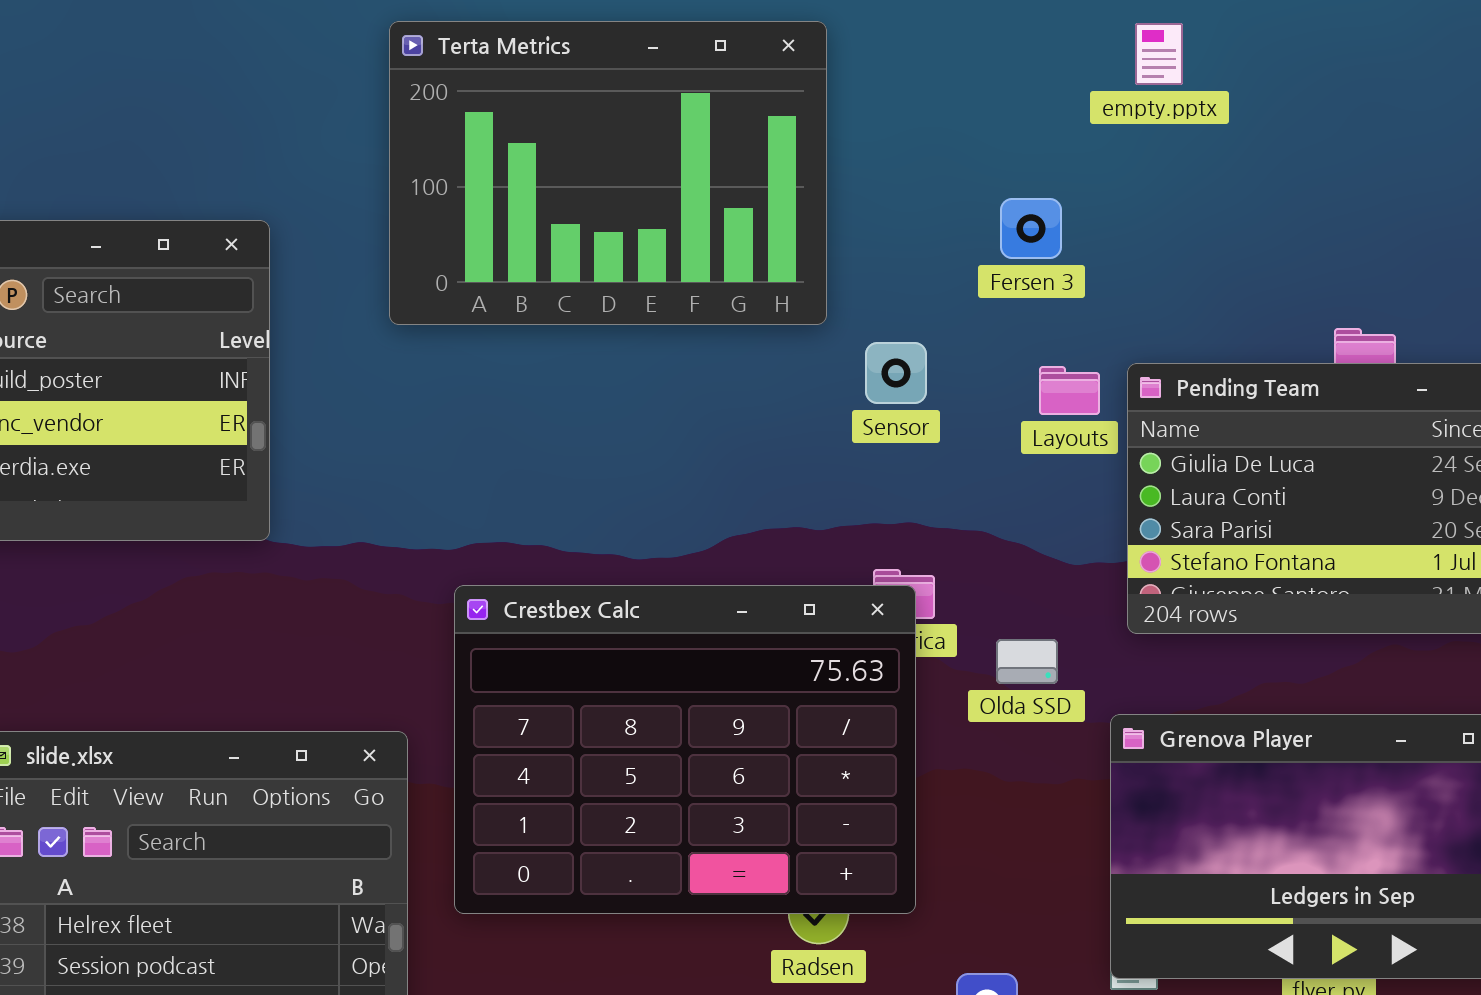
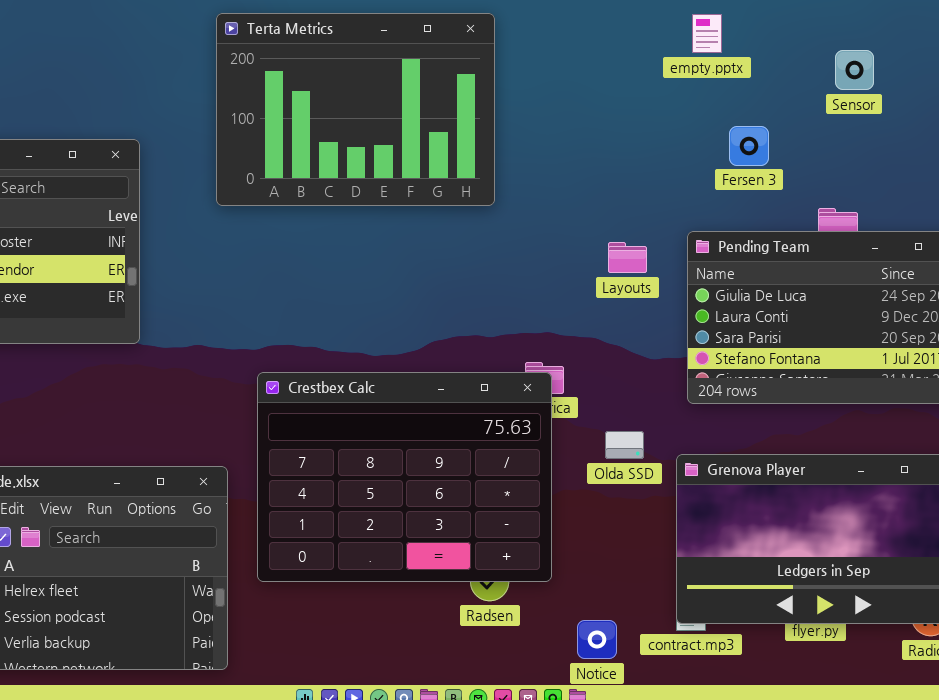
Fersen 3: [1000,198,1062,259] -> [729,126,769,166], moved
Sensor: [865,342,927,404] -> [835,50,874,90], moved
Layouts: [1039,366,1100,415] -> [608,242,647,273], moved
Olda SSD: [996,639,1058,684] -> [605,431,644,459], moved

